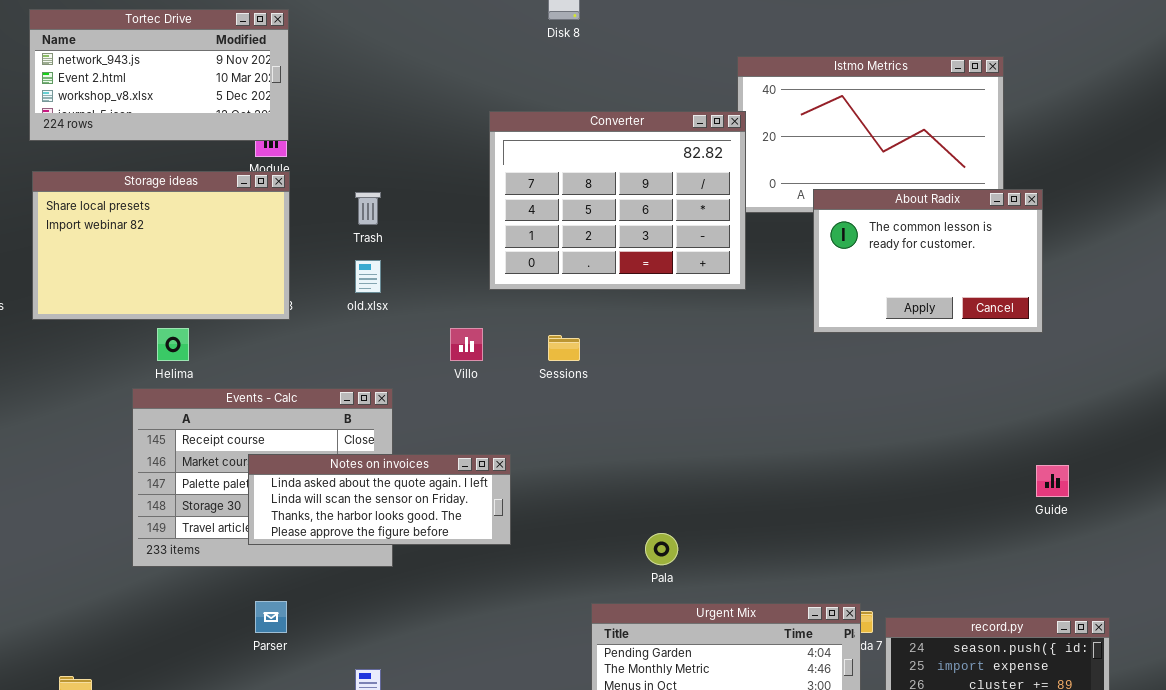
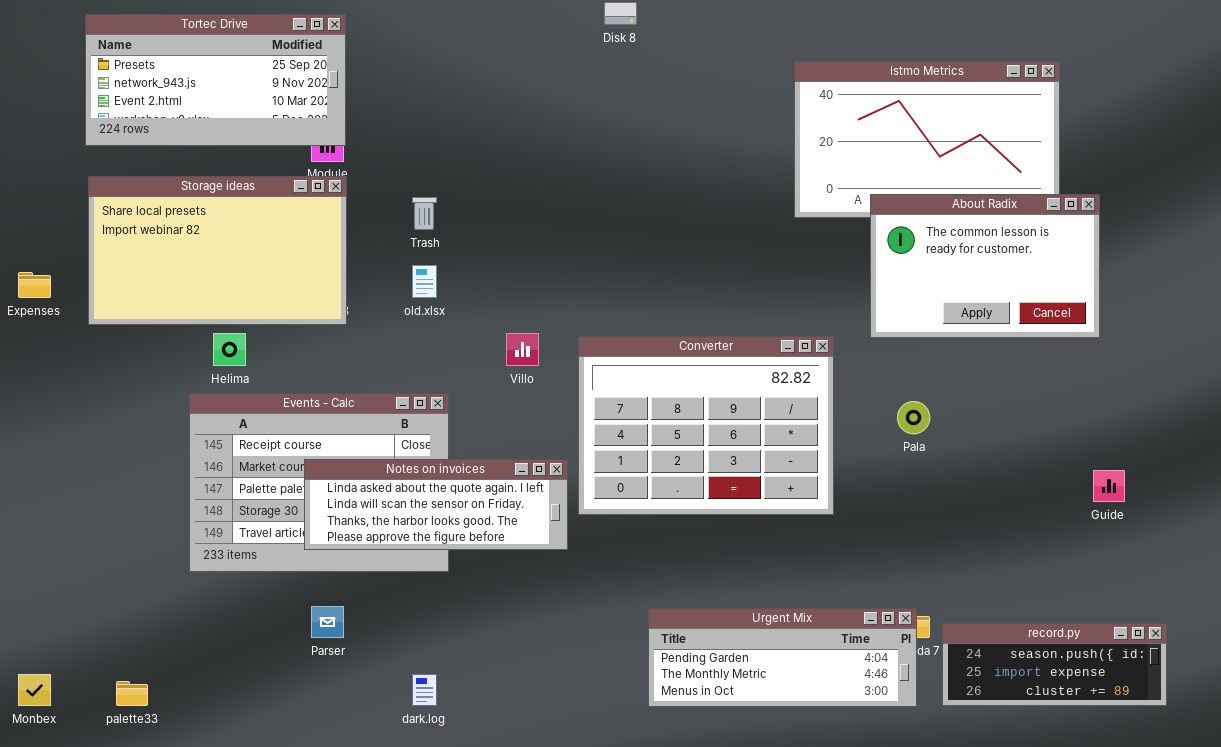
Tortec Drive: [29,9,289,141] -> [85,14,346,146], scrolled up 1 row
Converter: [489,111,746,290] -> [578,336,834,515], moved
Pala: [645,533,678,565] -> [897,401,930,434], moved

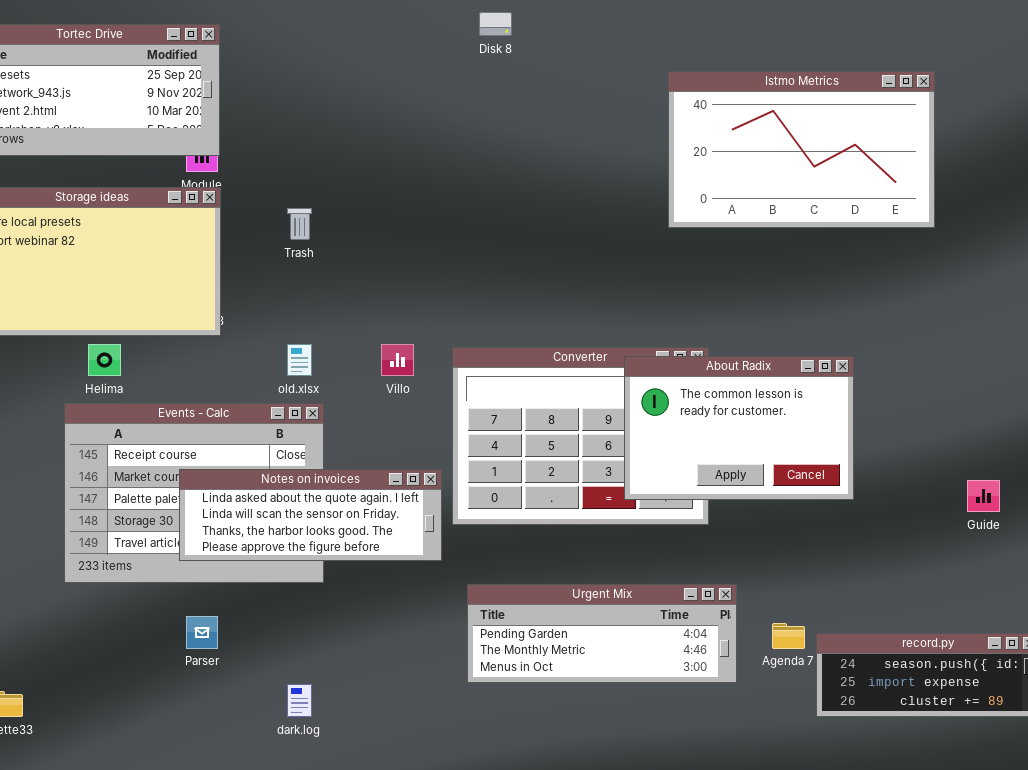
About Radix: [870,194,1100,338] -> [624,356,854,500], moved
old.xlsx: [412,265,437,298] -> [287,344,312,376], moved
Urgent Mix: [648,608,917,707] -> [467,584,737,683], moved

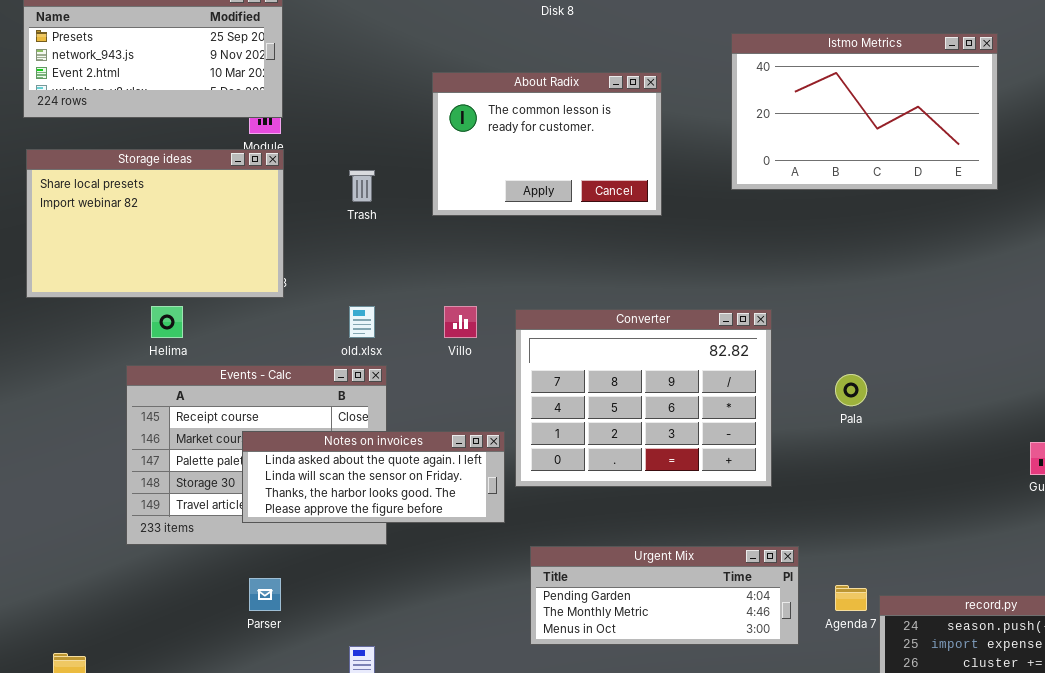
About Radix: [624,356,854,500] -> [432,72,662,216], moved

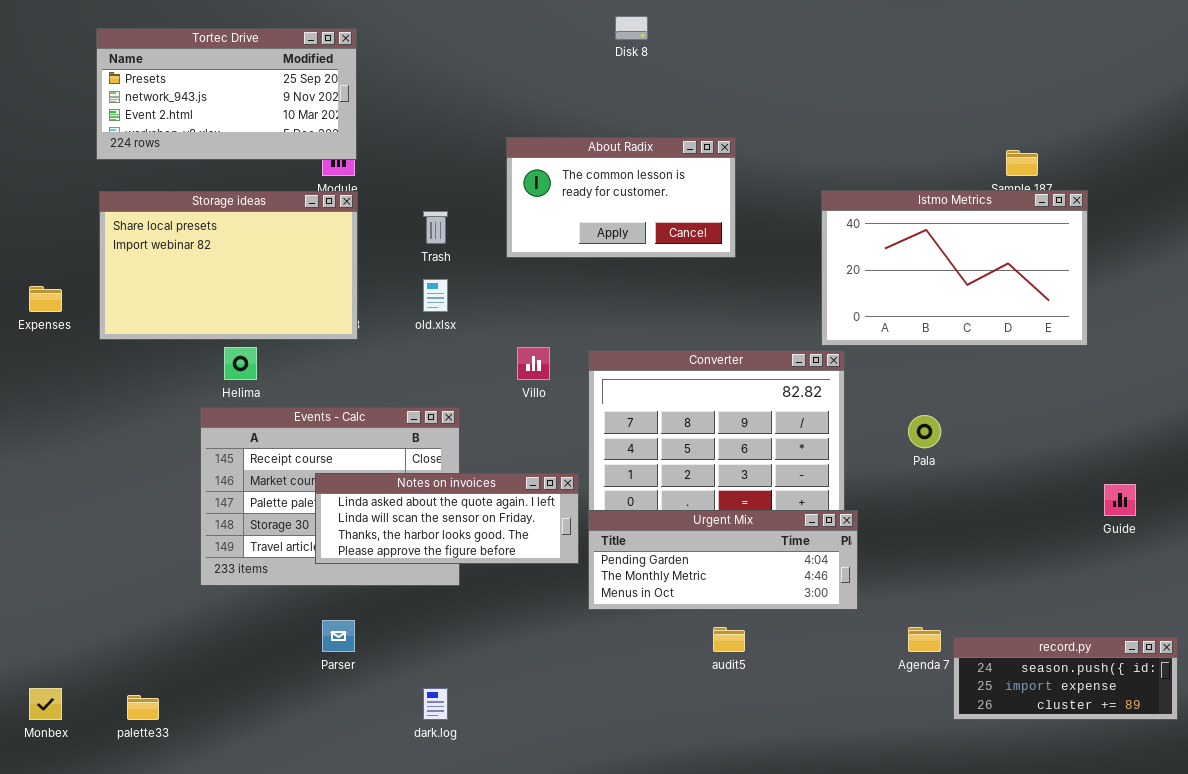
Istmo Metrics: [731,33,998,190] -> [821,190,1088,346], moved
About Radix: [432,72,662,216] -> [506,137,736,258], resized
old.xlsx: [349,306,375,338] -> [423,279,448,312], moved
Urgent Mix: [530,546,799,645] -> [588,510,858,610], moved

